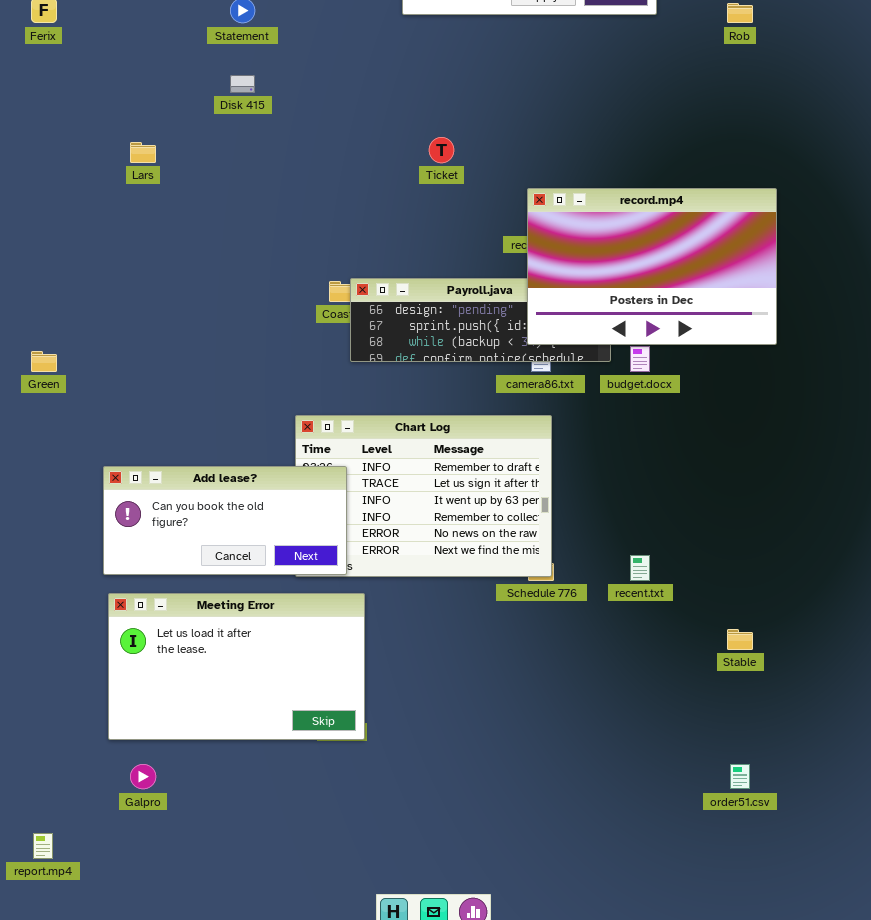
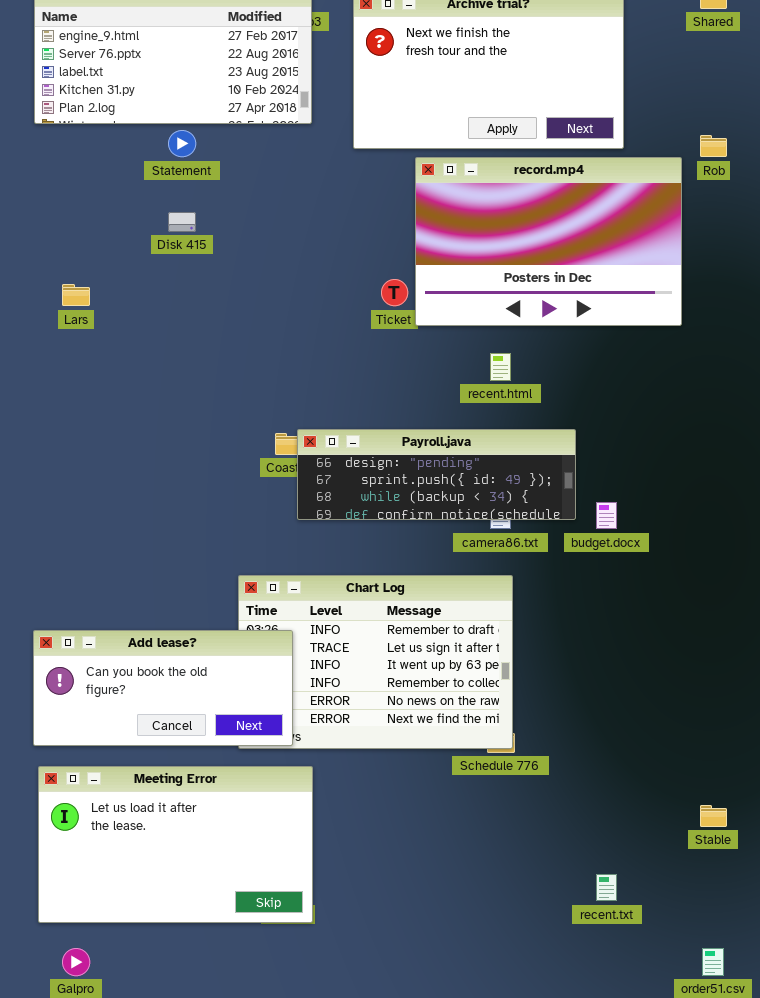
record.mp4: [527,188,777,345] -> [415,157,682,326], moved
recent.txt: [630,555,650,581] -> [596,874,617,901], moved

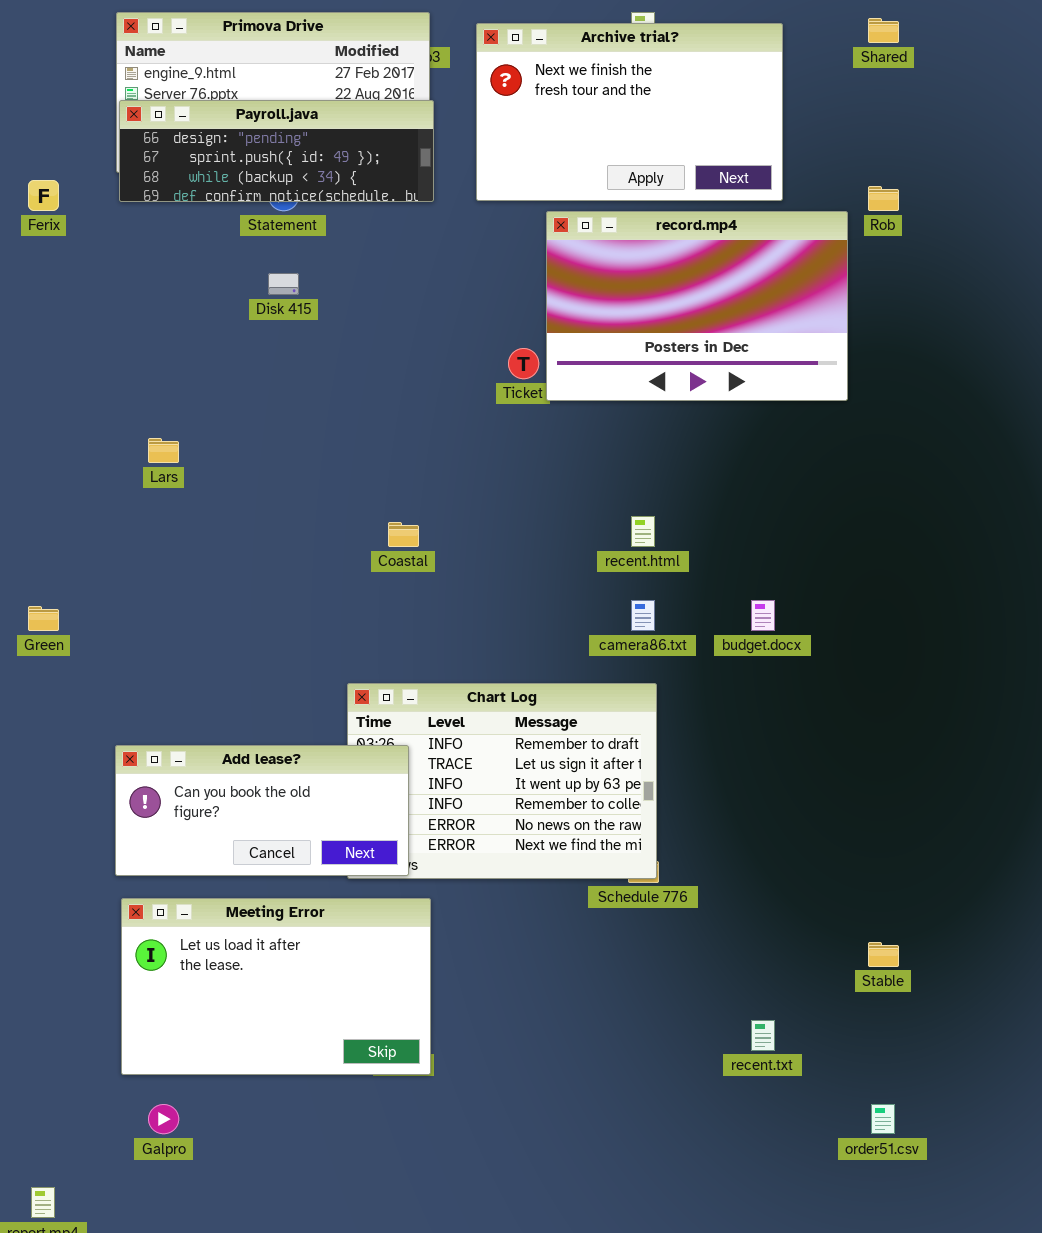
Lars: [62,284,90,306] -> [148,438,179,463], moved
recent.html: [490,353,511,381] -> [631,516,655,547], moved
Payroll.java: [297,429,576,520] -> [119,100,434,202], moved

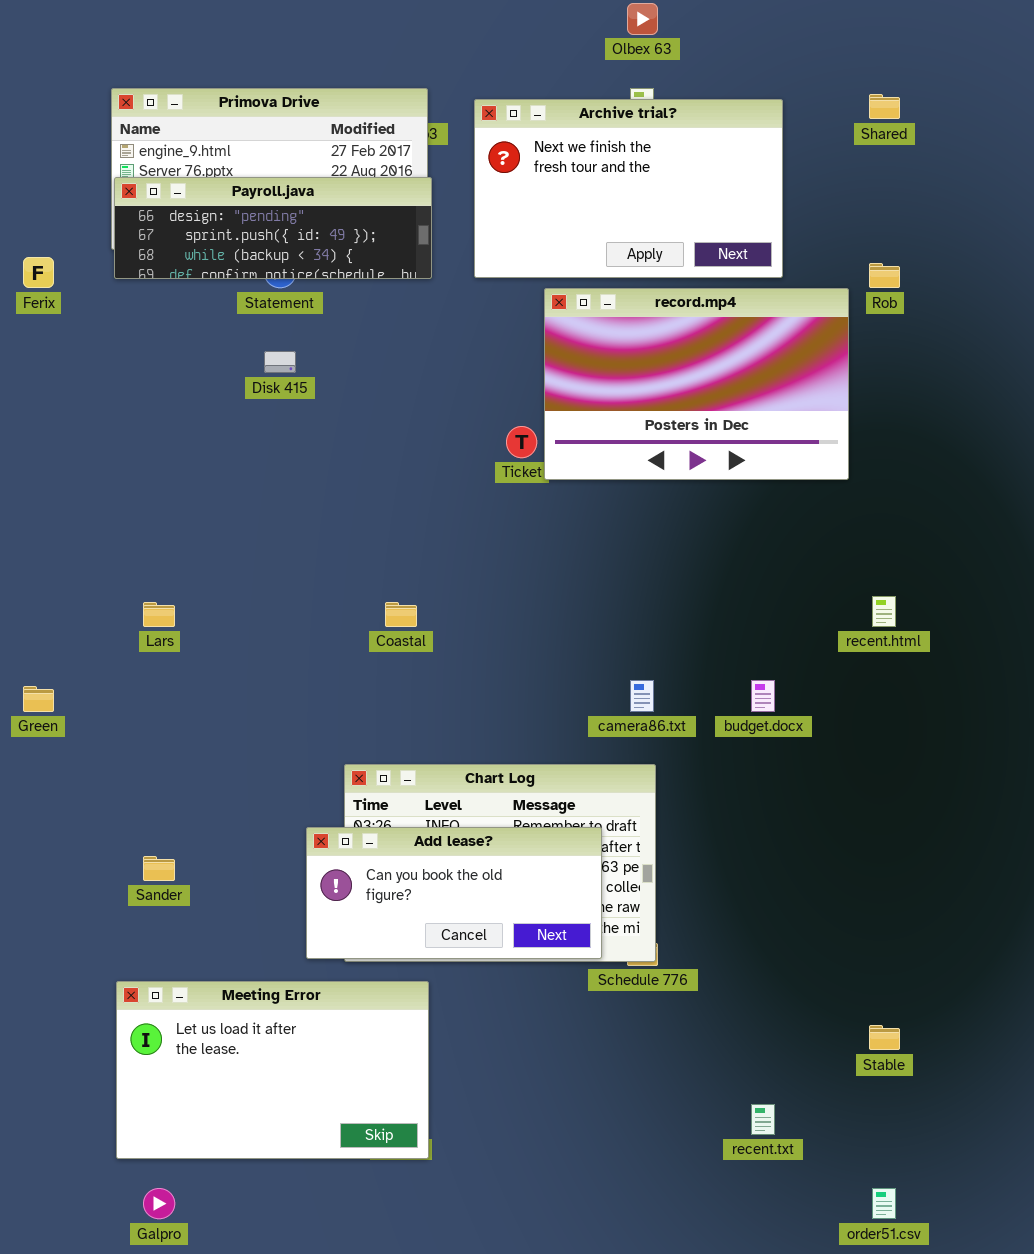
Lars: [148,438,179,463] -> [143,602,175,627], moved
recent.html: [631,516,655,547] -> [872,596,896,627], moved
Add lease?: [115,745,409,876] -> [306,827,602,959], moved

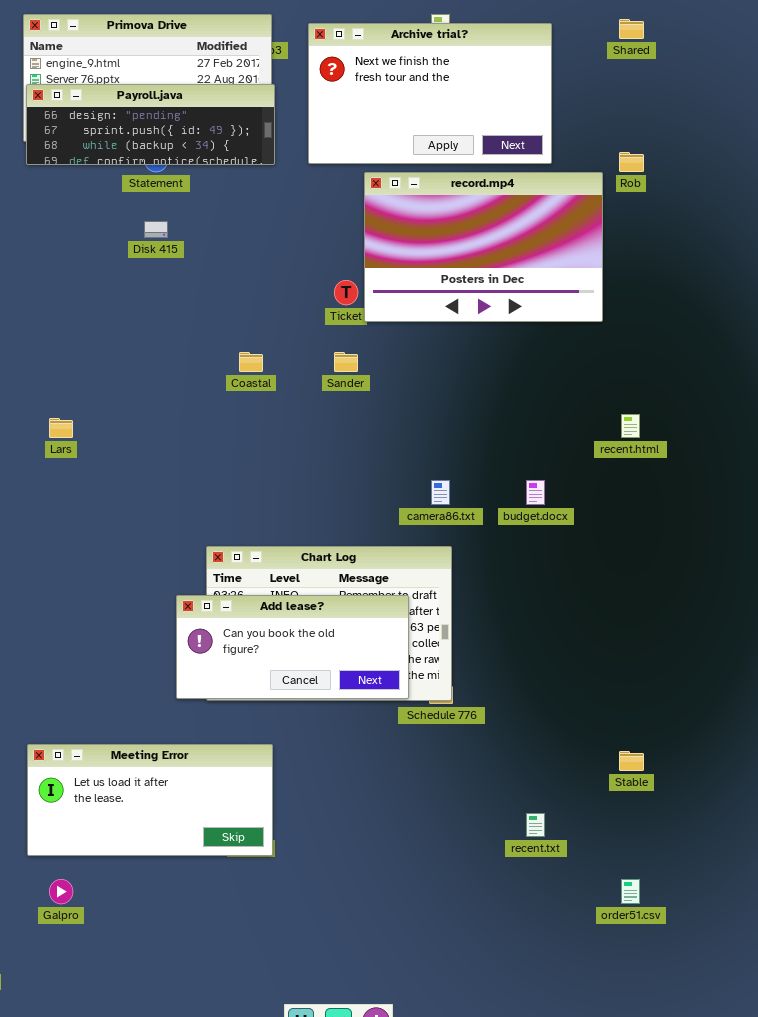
Coastal: [385,602,417,627] -> [239,352,263,372], moved
Sander: [143,856,175,881] -> [334,352,358,372], moved
Meeting Error: [116,981,429,1159] -> [27,744,273,856], resized

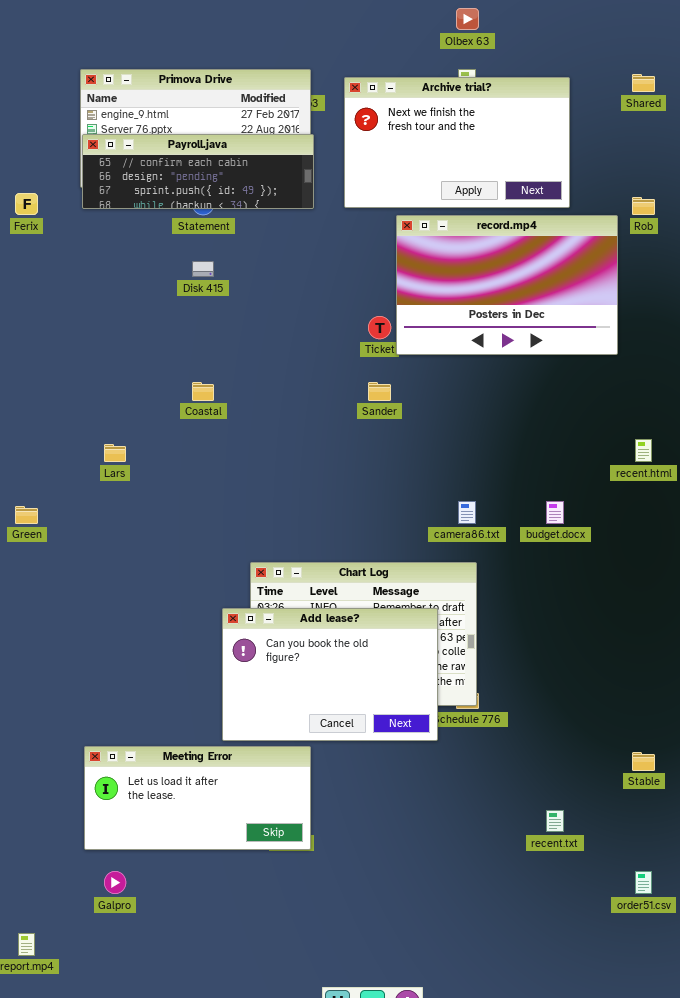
Payroll.java: [26,84,275,165] -> [82,134,314,209], scrolled up 1 row
Coastal: [239,352,263,372] -> [192,382,214,401], moved
Add lease?: [176,595,409,699] -> [222,608,438,741], resized

